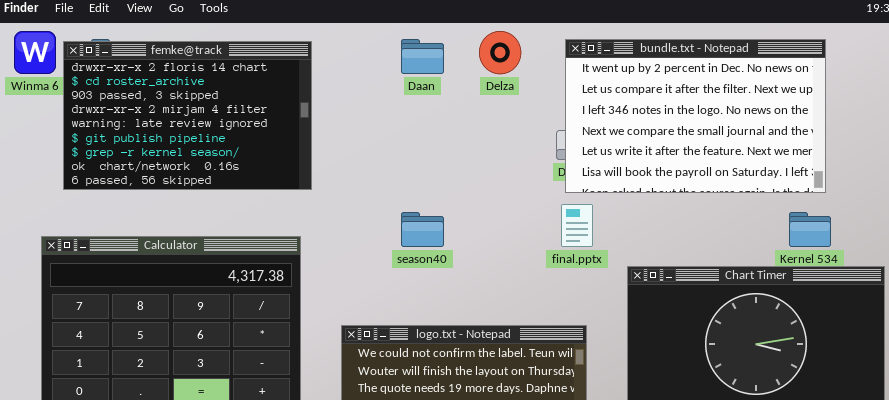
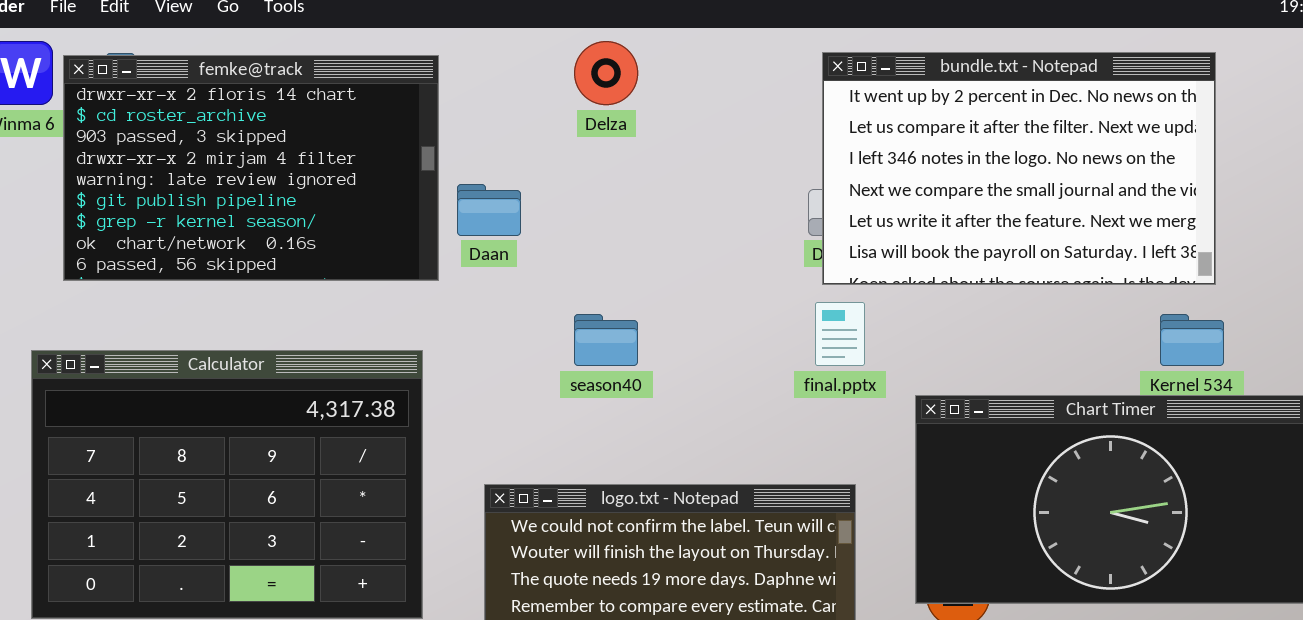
Delza: [479,31,521,74] -> [574,41,638,105], moved
Daan: [401,39,444,74] -> [457,184,521,236], moved

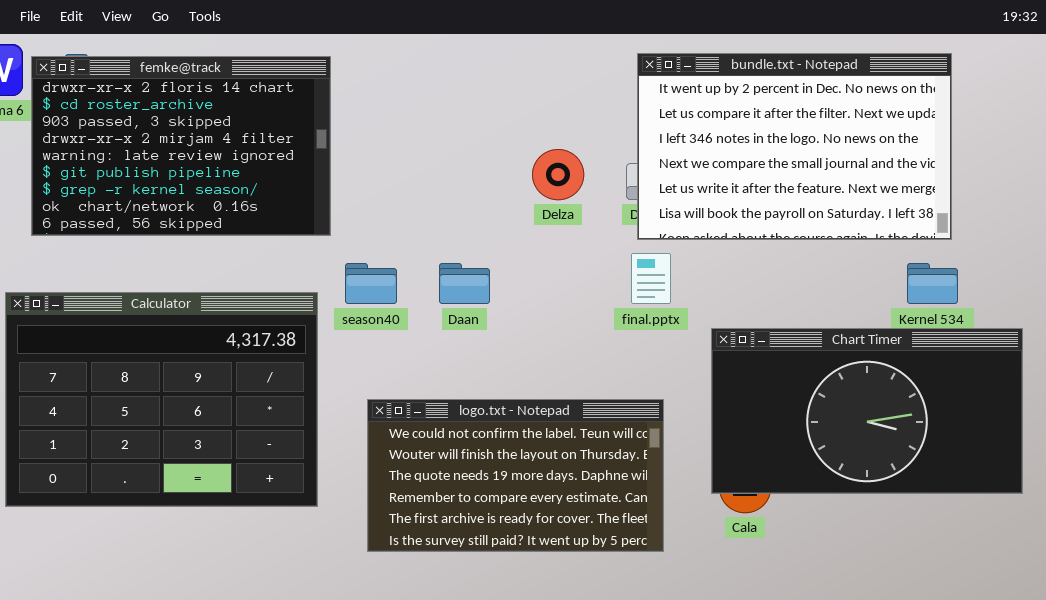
Delza: [574,41,638,105] -> [532,149,584,200], moved
Daan: [457,184,521,236] -> [439,263,490,304], moved
season40: [574,314,638,366] -> [345,263,397,304], moved

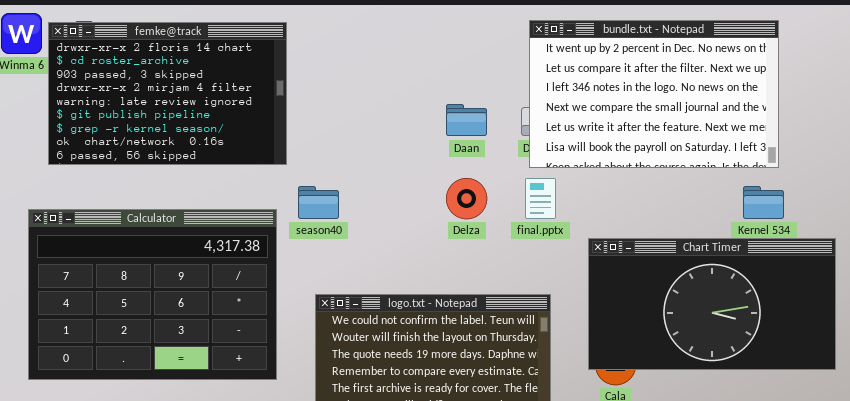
Delza: [532,149,584,200] -> [446,178,487,219], moved
Daan: [439,263,490,304] -> [446,104,487,136], moved

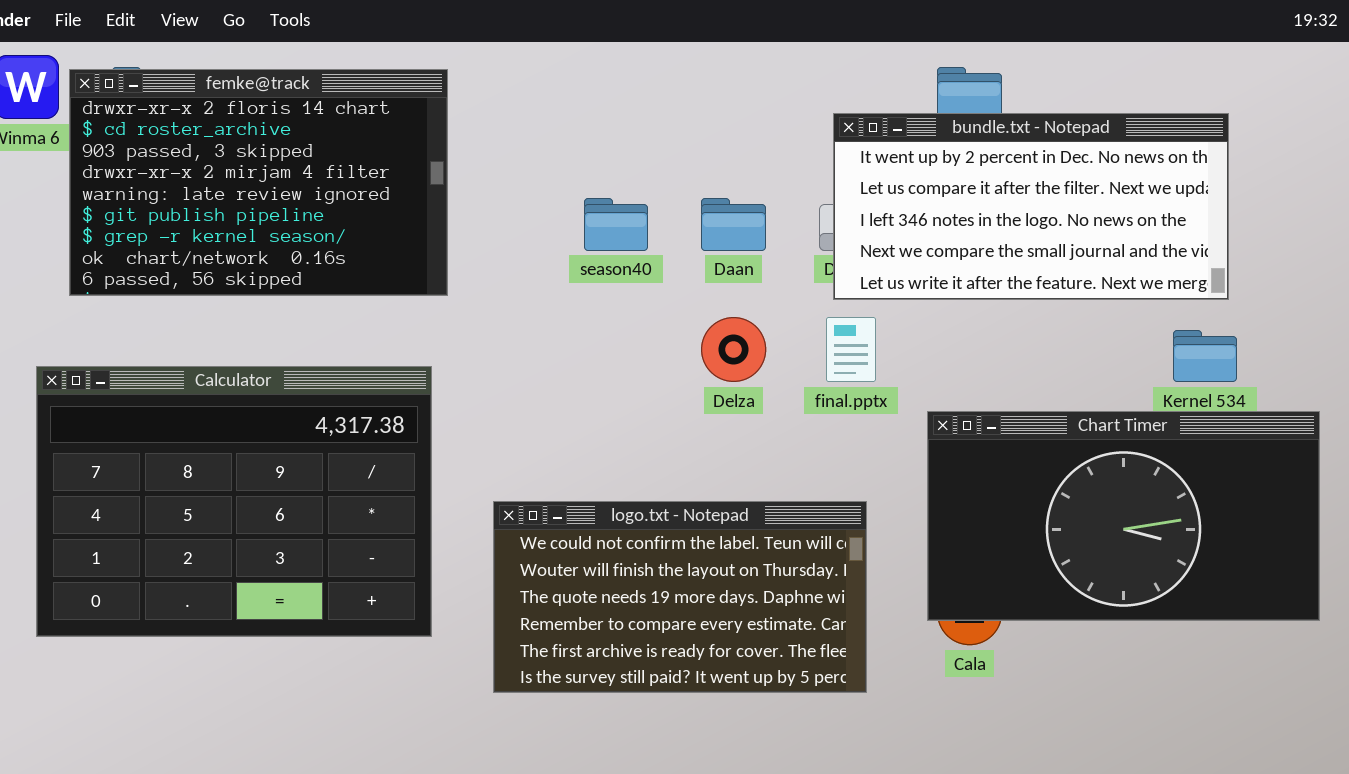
bundle.txt - Notepad: [529,20,779,168] -> [833,113,1229,300], resized
season40: [298,186,339,219] -> [584,198,648,251], moved

